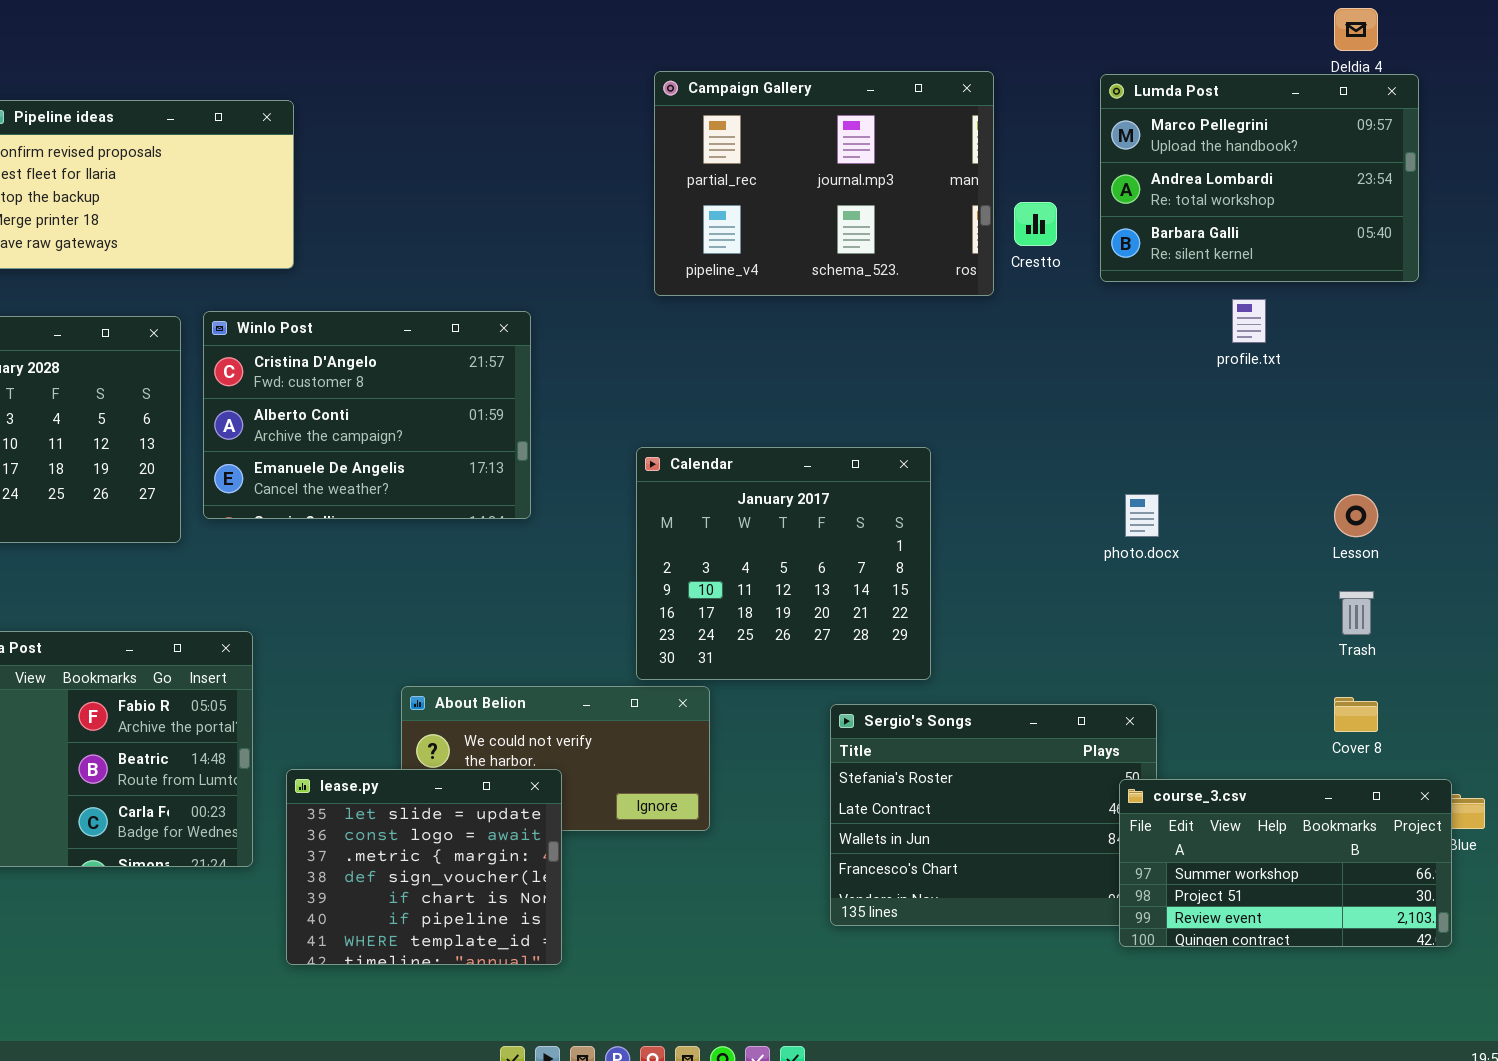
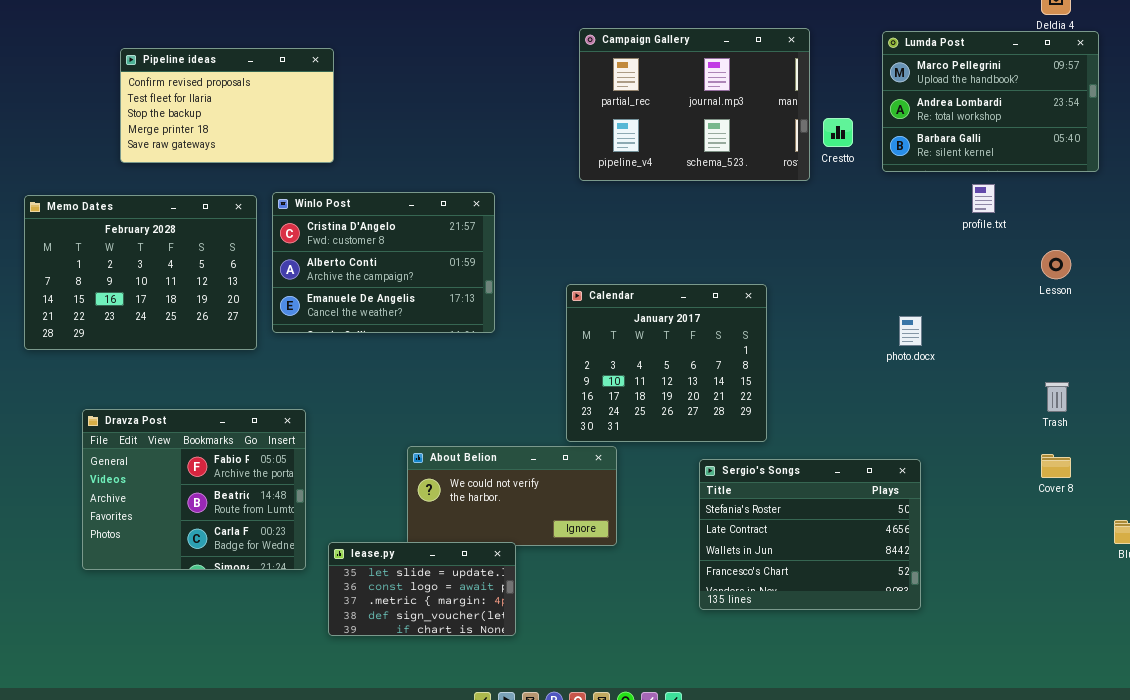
Lesson: [1334,494,1378,537] -> [1041,250,1071,279], moved
lease.py: [286,769,562,965] -> [328,542,516,636], resized
course_3.csv: [1119,779,1452,947] -> none, closed

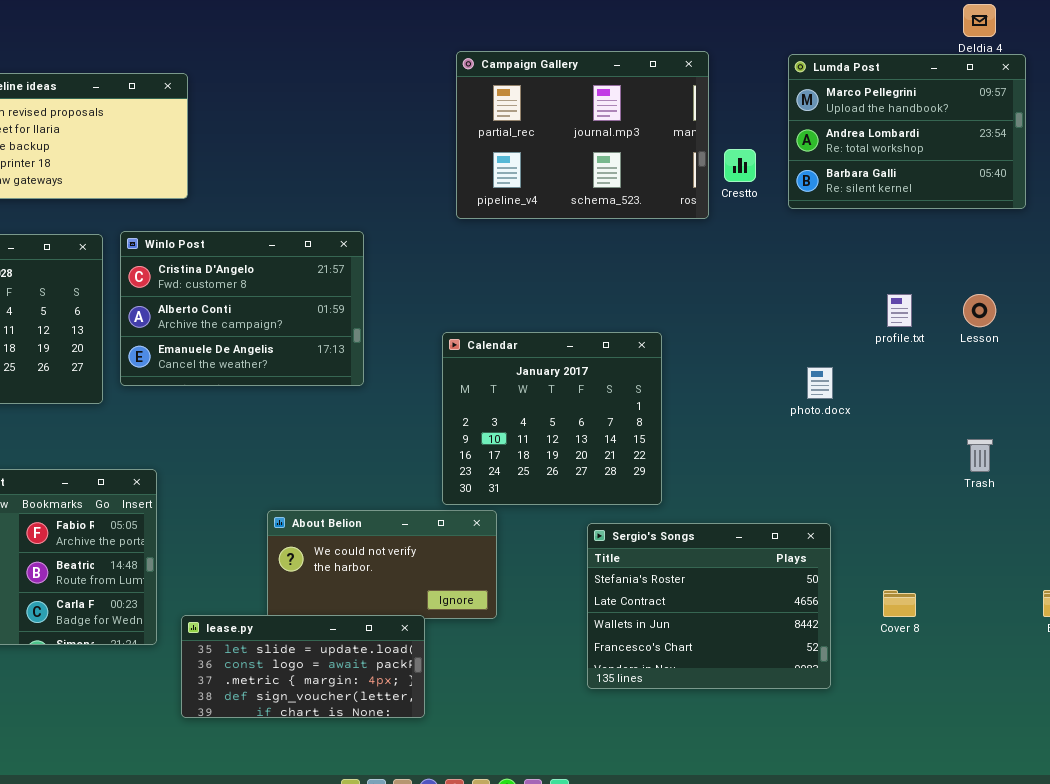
profile.txt: [972,184,995,213] -> [887,294,912,327], moved
Cover 8: [1041,454,1071,478] -> [883,590,916,617], moved
lease.py: [328,542,516,636] -> [181,615,425,718], resized

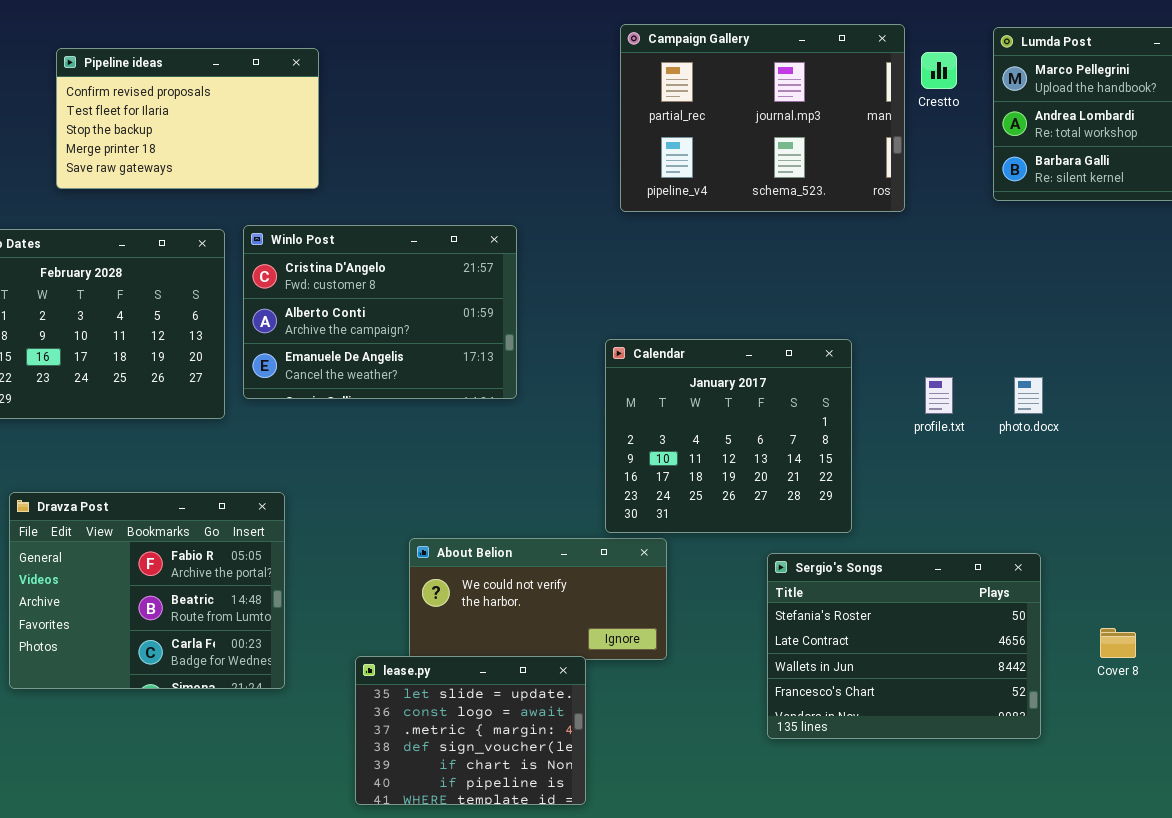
Crestto: [724,149,756,182] -> [921,52,957,89], moved
profile.txt: [887,294,912,327] -> [925,377,953,414], moved
lease.py: [181,615,425,718] -> [355,656,586,805], resized

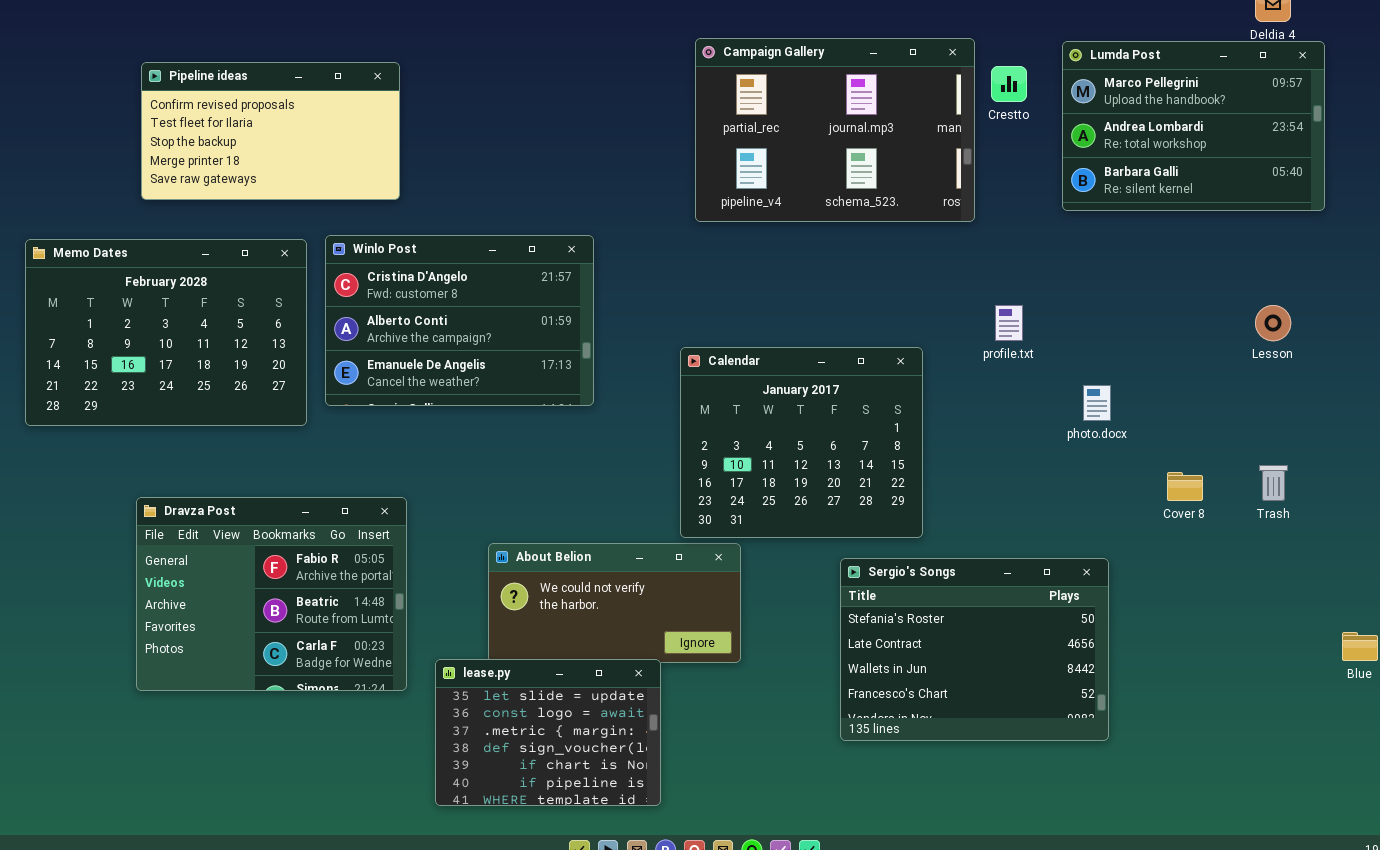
profile.txt: [925,377,953,414] -> [995,305,1023,341], moved
Dravza Post: [9,492,285,689] -> [136,497,407,691], moved
Cover 8: [1100,628,1136,658] -> [1167,472,1203,501], moved

